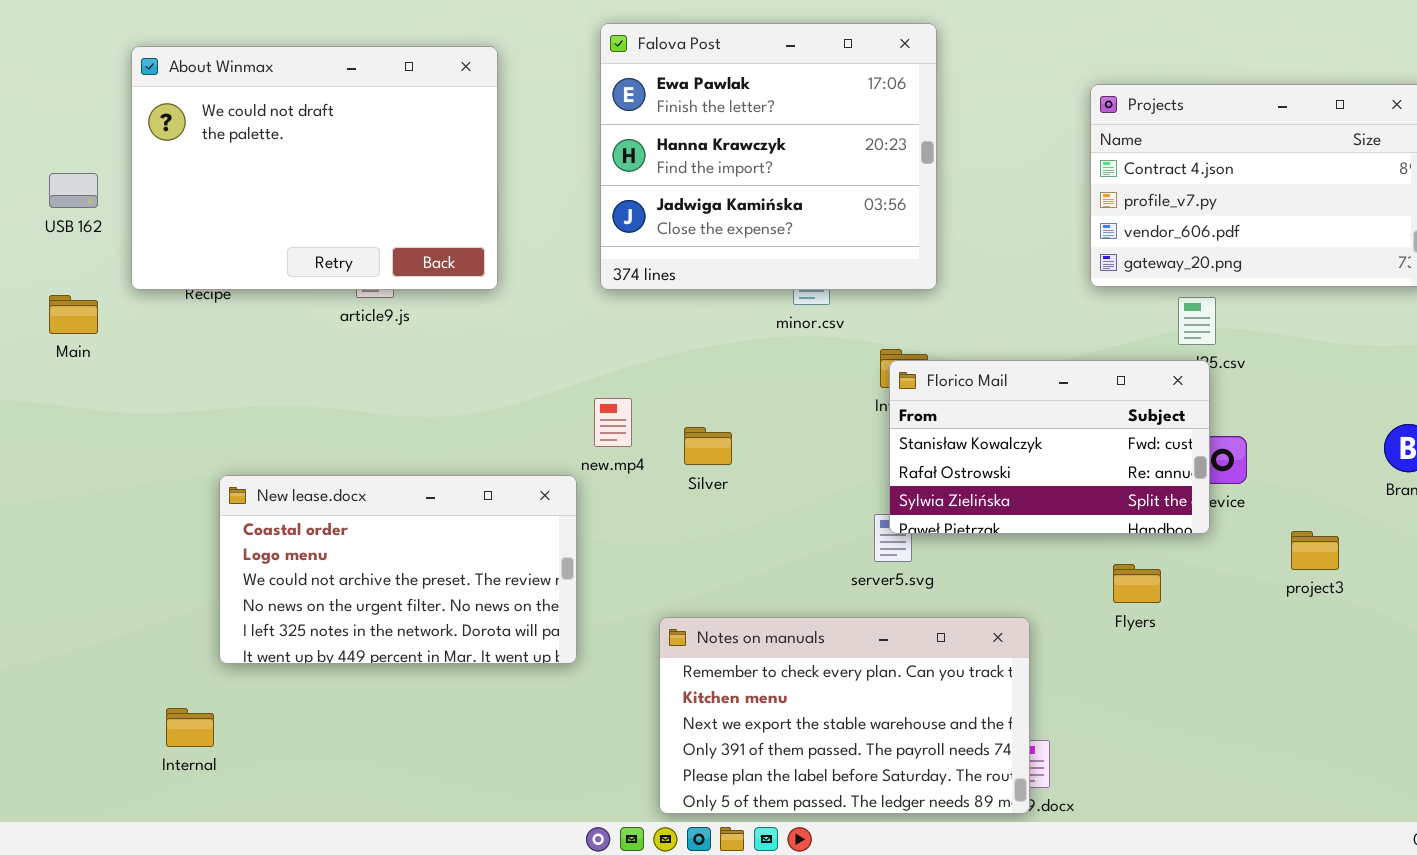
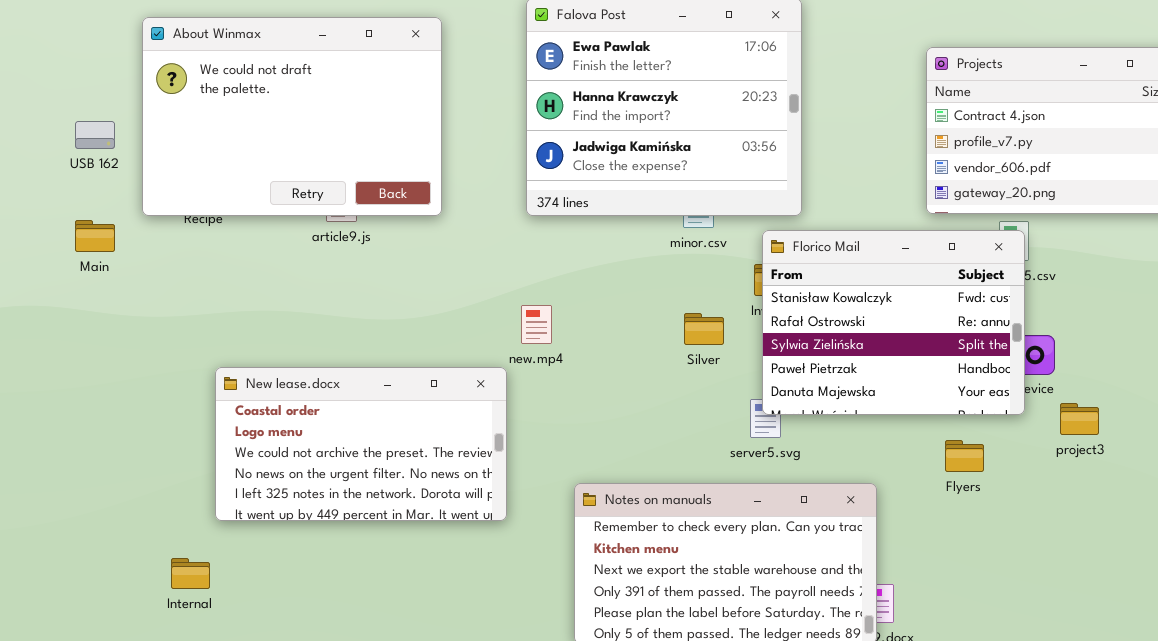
Florico Mail: [889,360,1210,534] -> [762,230,1025,415], resized
Silver: [684,427,732,465] -> [684,313,724,345], moved
project3: [1291,531,1339,570] -> [1060,403,1099,435], moved

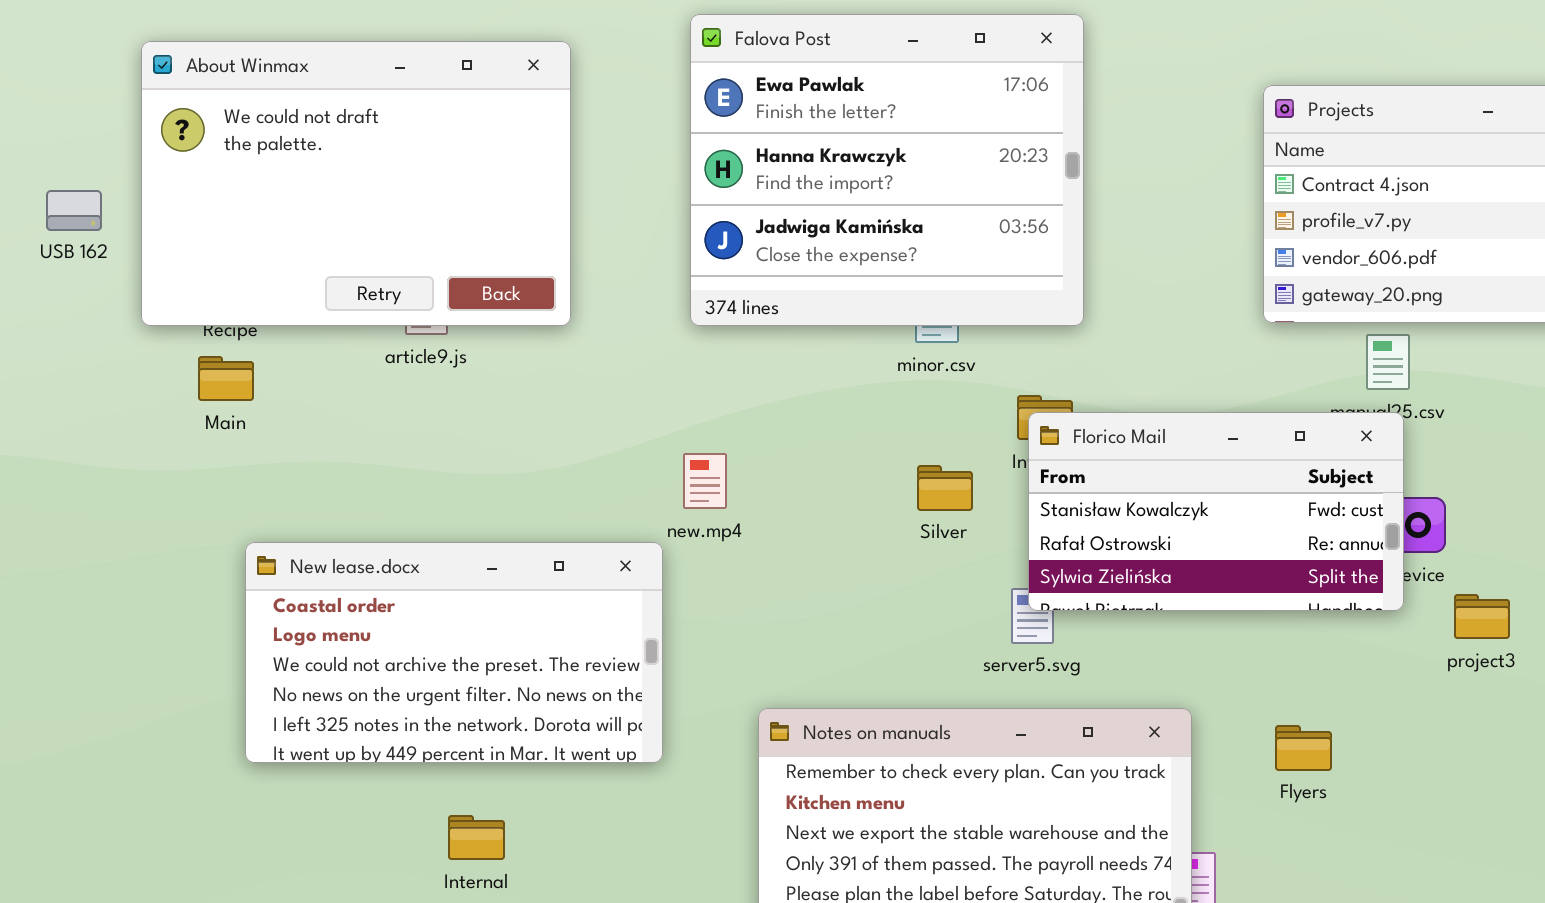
Main: [75,220,115,252] -> [198,356,254,401], moved
Florico Mail: [762,230,1025,415] -> [1028,412,1404,611], resized
Flyers: [945,440,984,472] -> [1275,725,1332,771], moved
Internal: [171,558,210,589] -> [448,815,505,860], moved

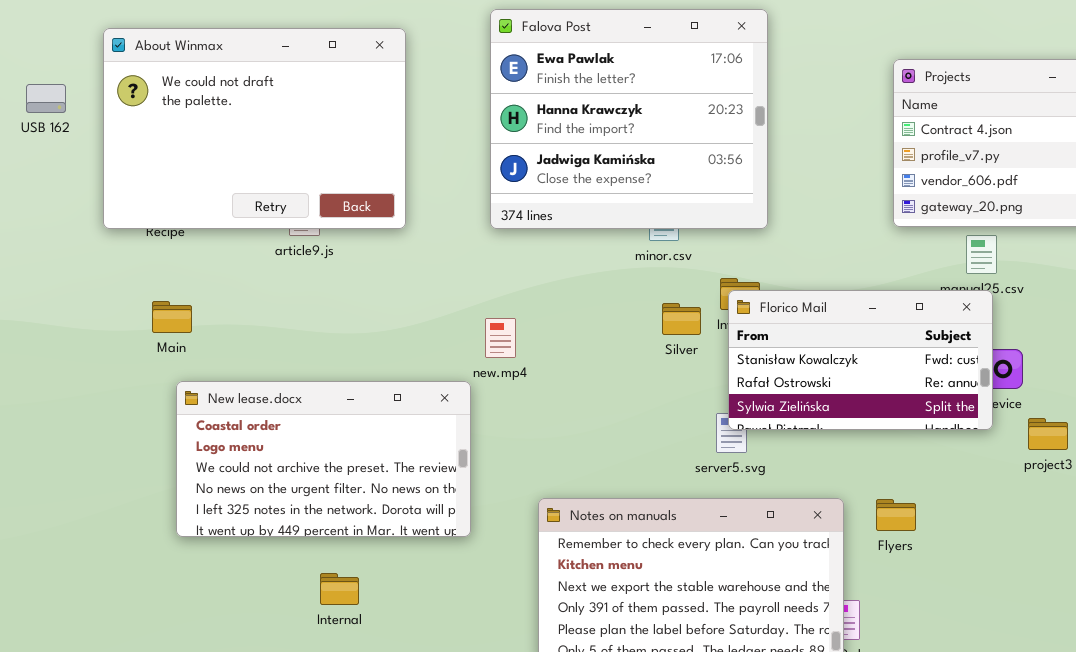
USB 162: [46,190,102,231] -> [26,84,66,113], moved
Main: [198,356,254,401] -> [152,301,192,333], moved
Silver: [917,465,973,511] -> [662,303,701,335], moved
Flyers: [1275,725,1332,771] -> [876,499,916,531], moved

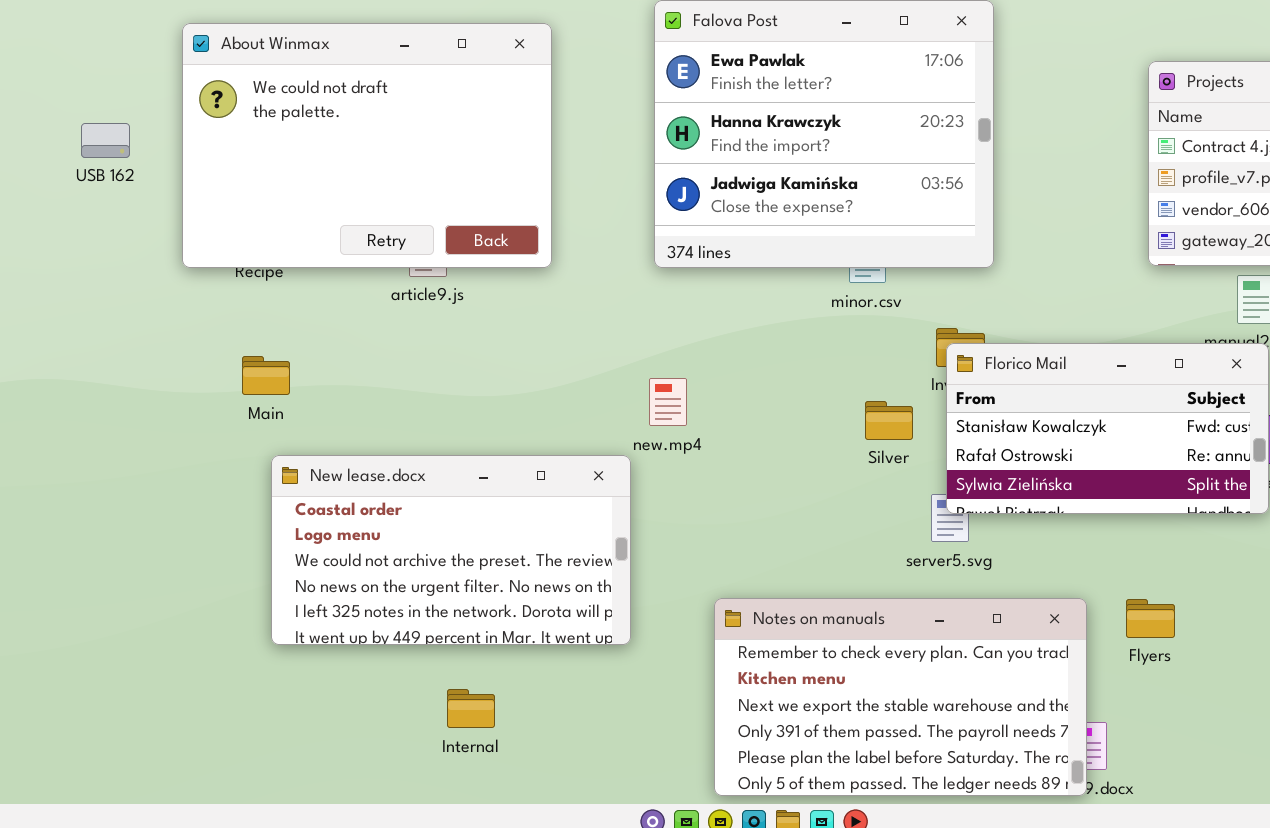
USB 162: [26,84,66,113] -> [81,123,130,158], moved
Silver: [662,303,701,335] -> [865,401,913,440], moved

